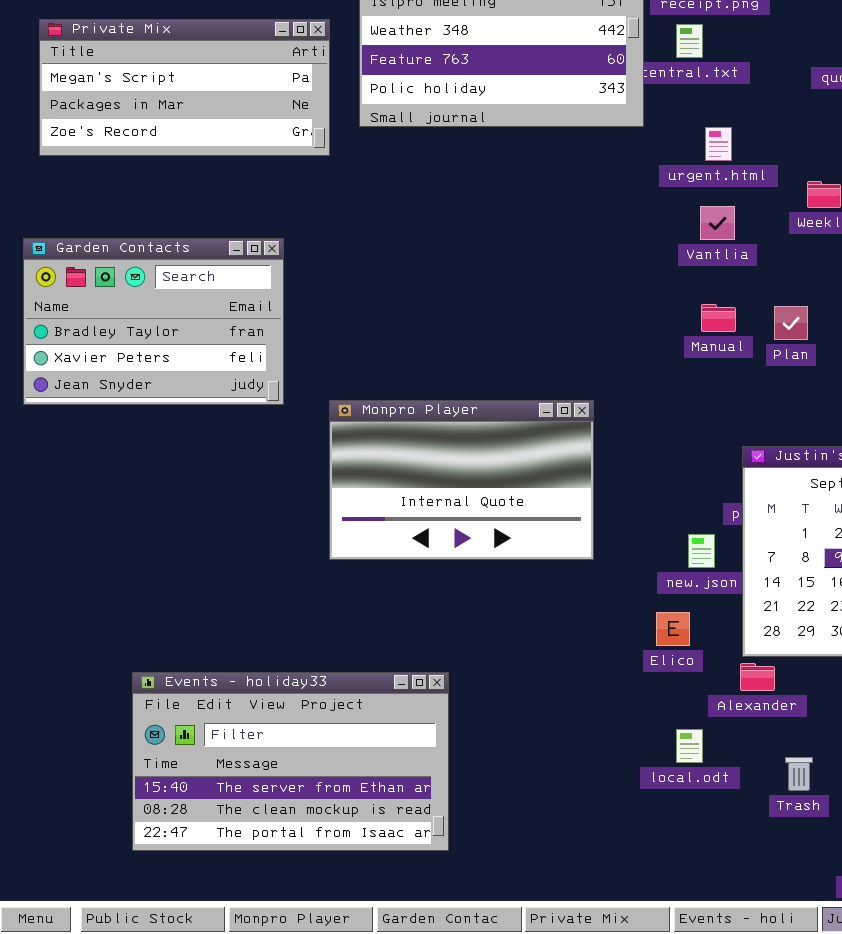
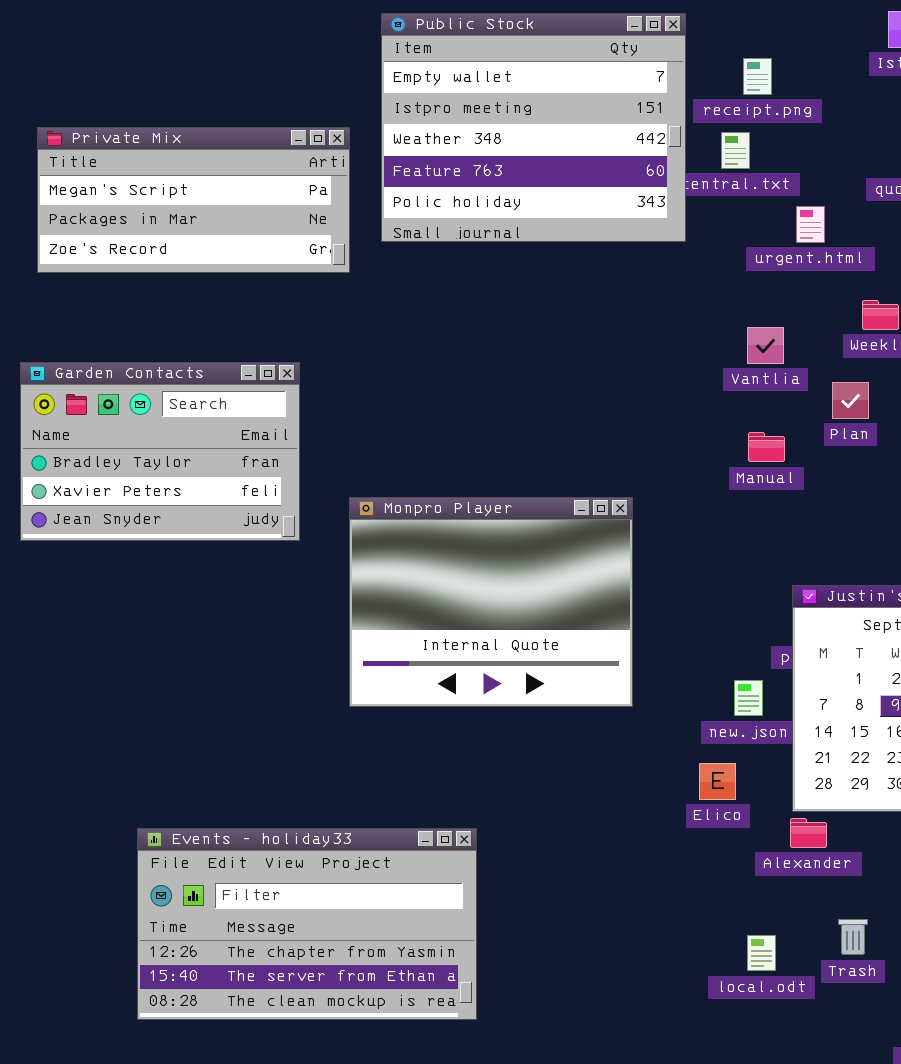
urgent.html: [705,127,732,161] -> [796,206,825,243], moved
Plan: [774,306,808,340] -> [832,382,869,419], moved
Monpro Player: [329,400,594,560] -> [349,497,633,707], resized
Events - holiday33: [132,672,449,851] -> [137,828,477,1020], scrolled up 1 row
local.odt: [676,729,703,763] -> [747,935,776,971], moved

